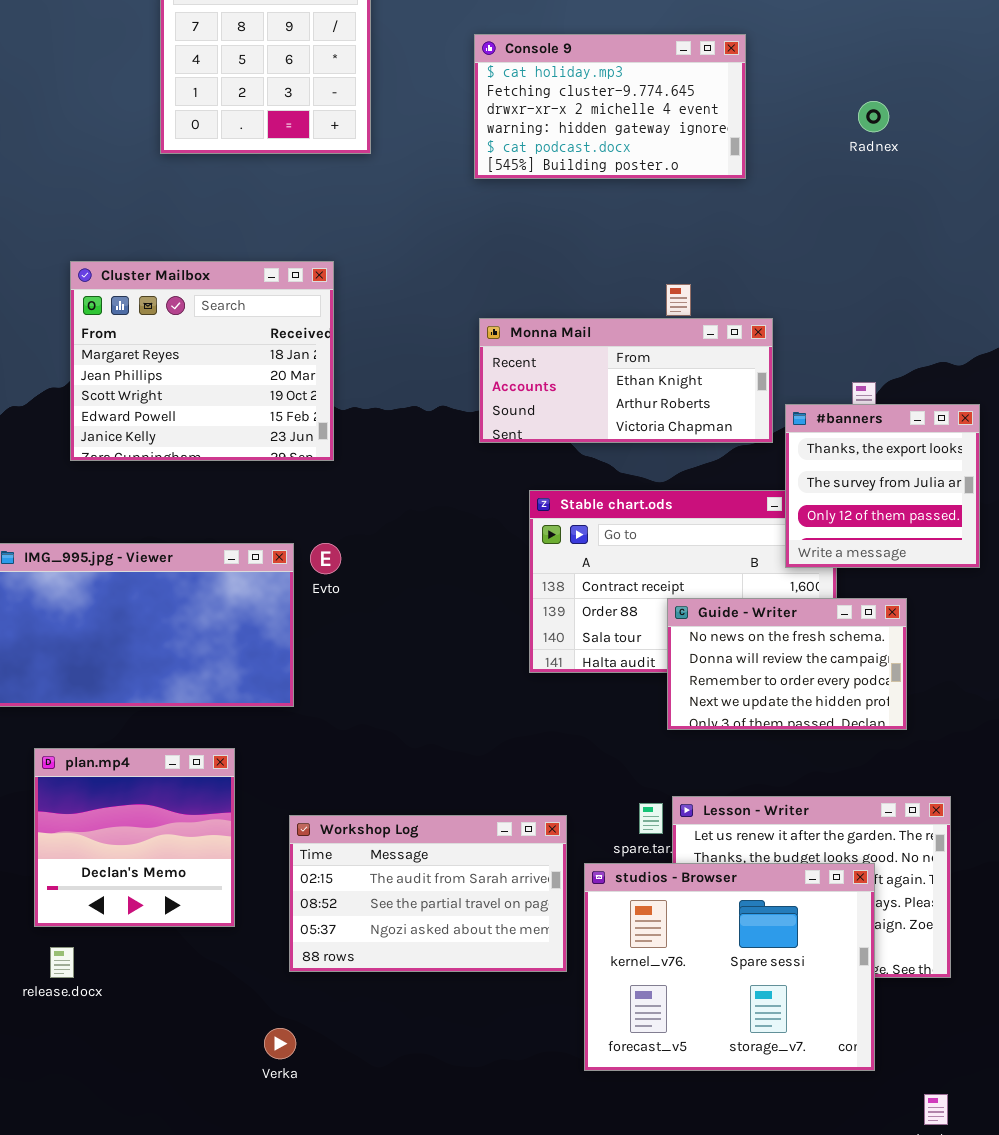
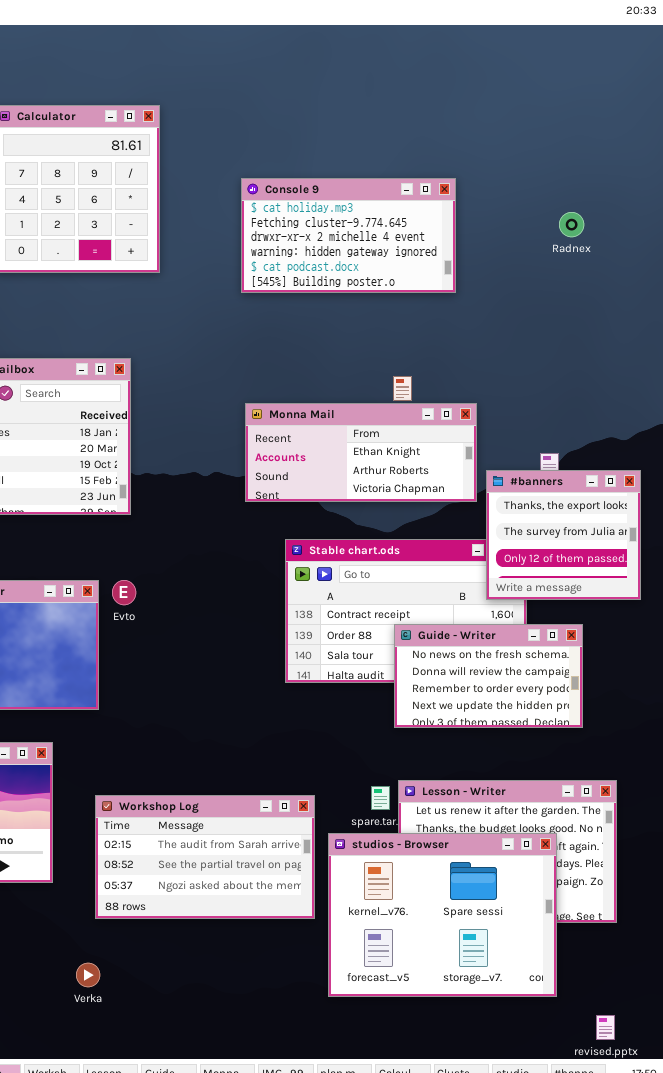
Radnex: [858,101,889,132] -> [559,212,584,237], moved

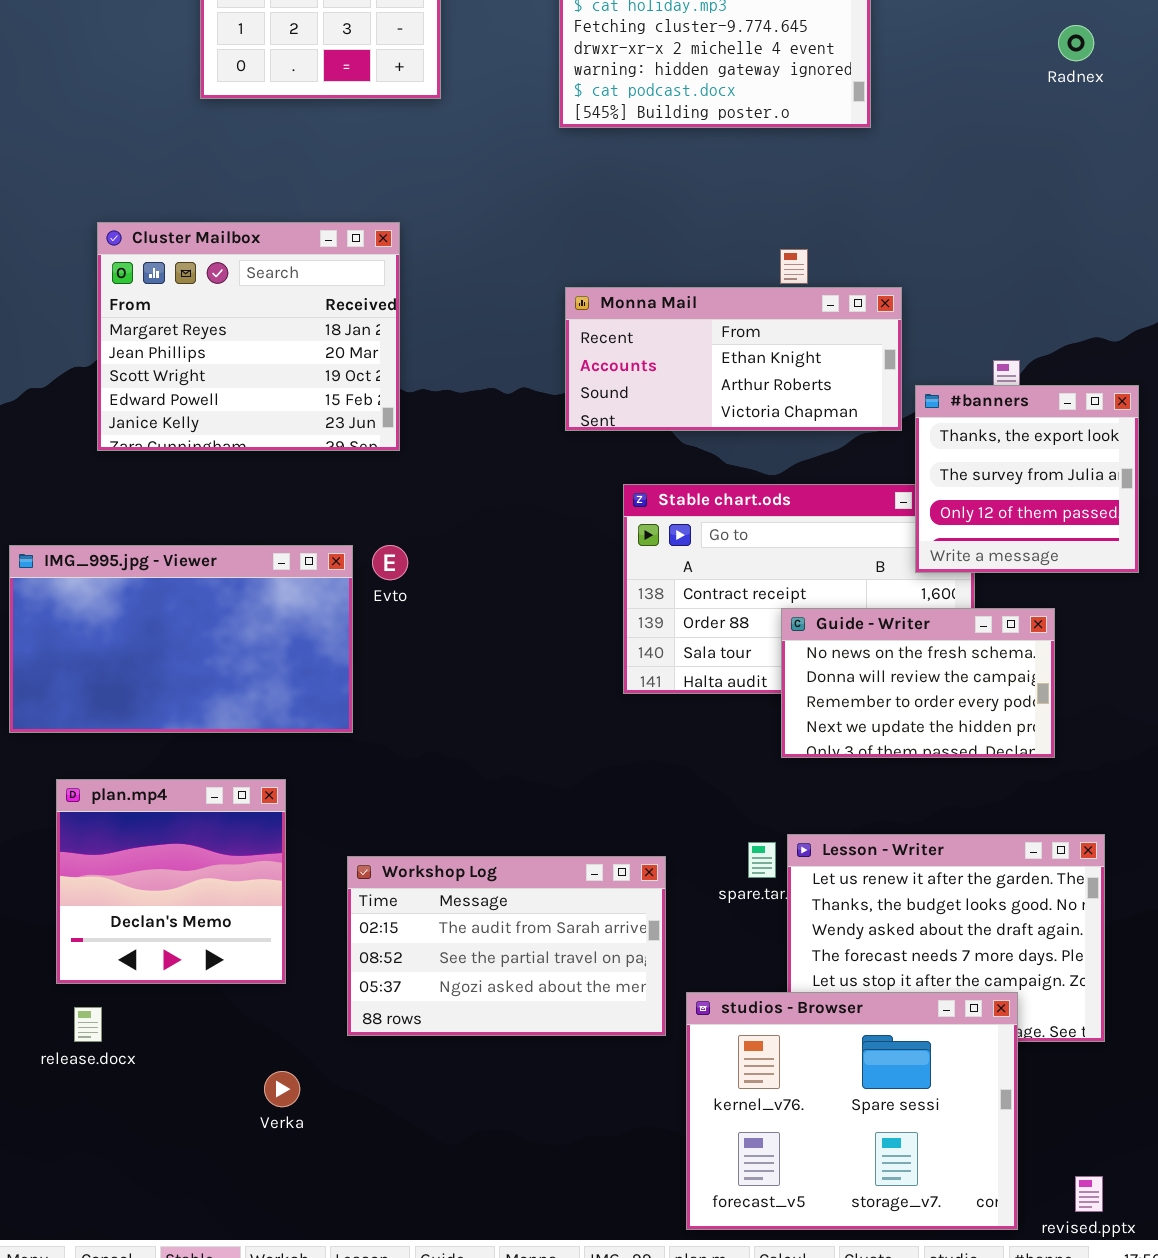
Radnex: [559,212,584,237] -> [1058,25,1094,61], moved
studios - Browser: [328,833,557,997] -> [686,992,1018,1230], moved
Verka: [76,963,100,987] -> [264,1071,300,1107], moved

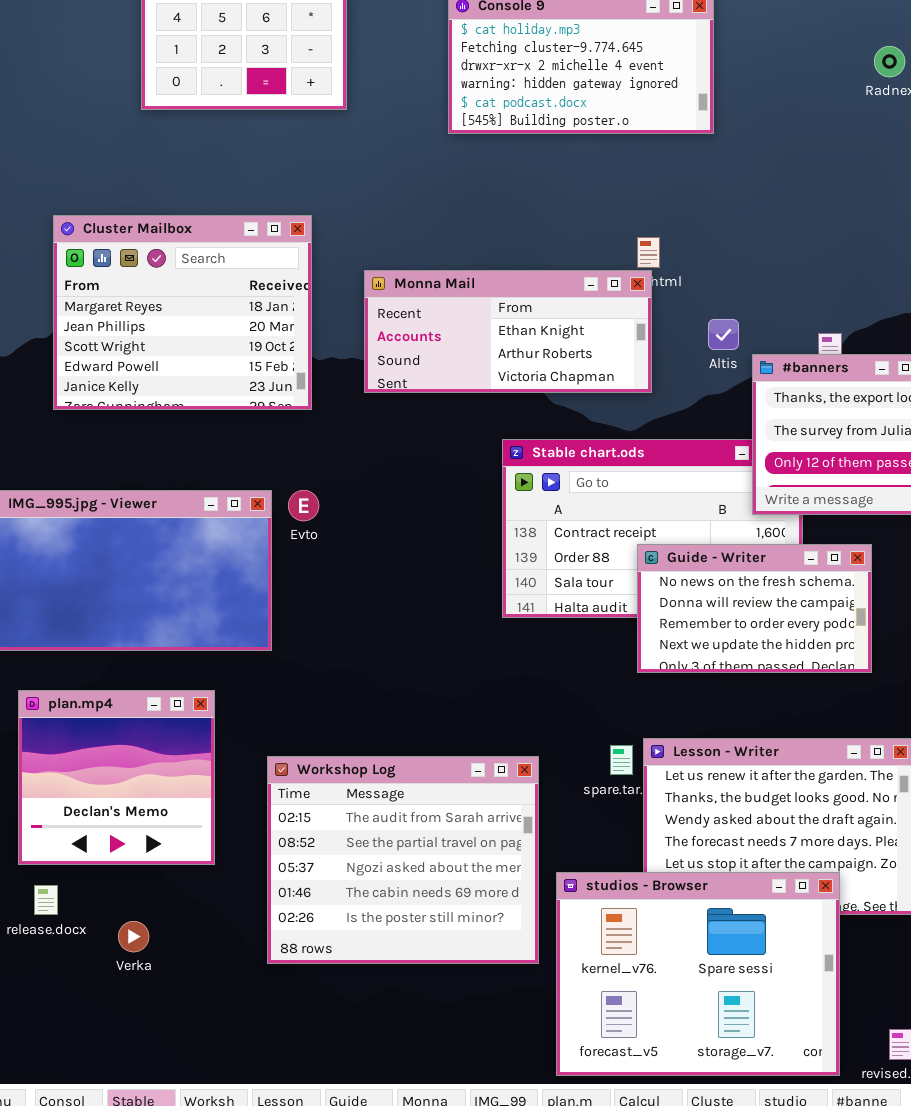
Monna Mail: [565,287,902,431] -> [364,270,652,393], moved
Workshop Log: [347,856,666,1036] -> [267,756,539,964], resized
Verka: [264,1071,300,1107] -> [118,921,149,952], moved

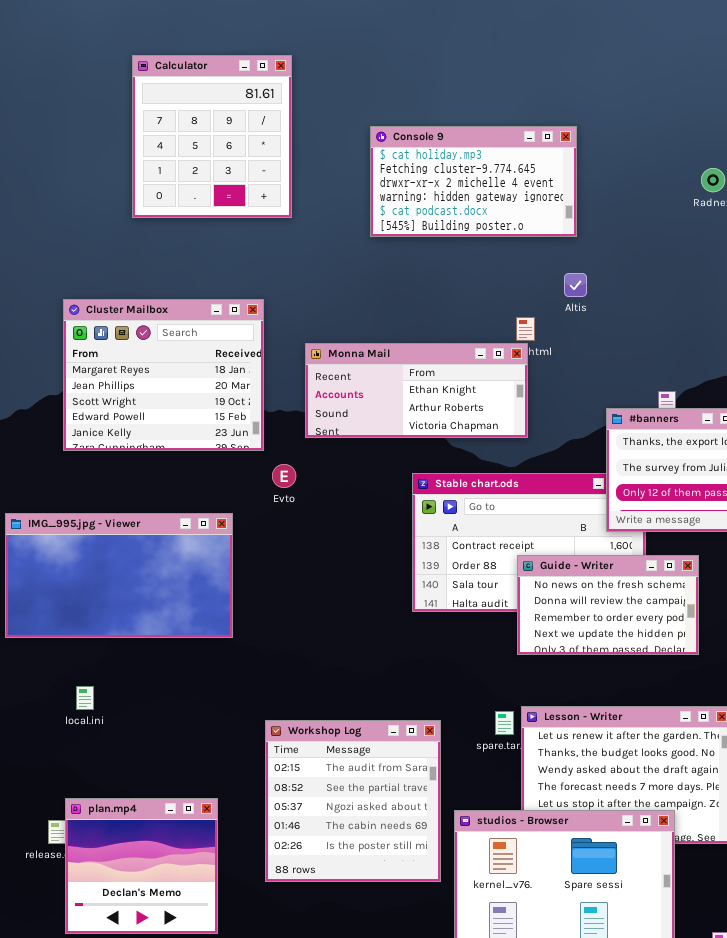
Altis: [708,319,739,350] -> [564,273,587,297], moved
Evto: [288,490,319,521] -> [272,464,296,488], moved
plan.mp4: [18,690,215,865] -> [65,798,218,934], moved
Workshop Log: [267,756,539,964] -> [265,720,441,882], resized

